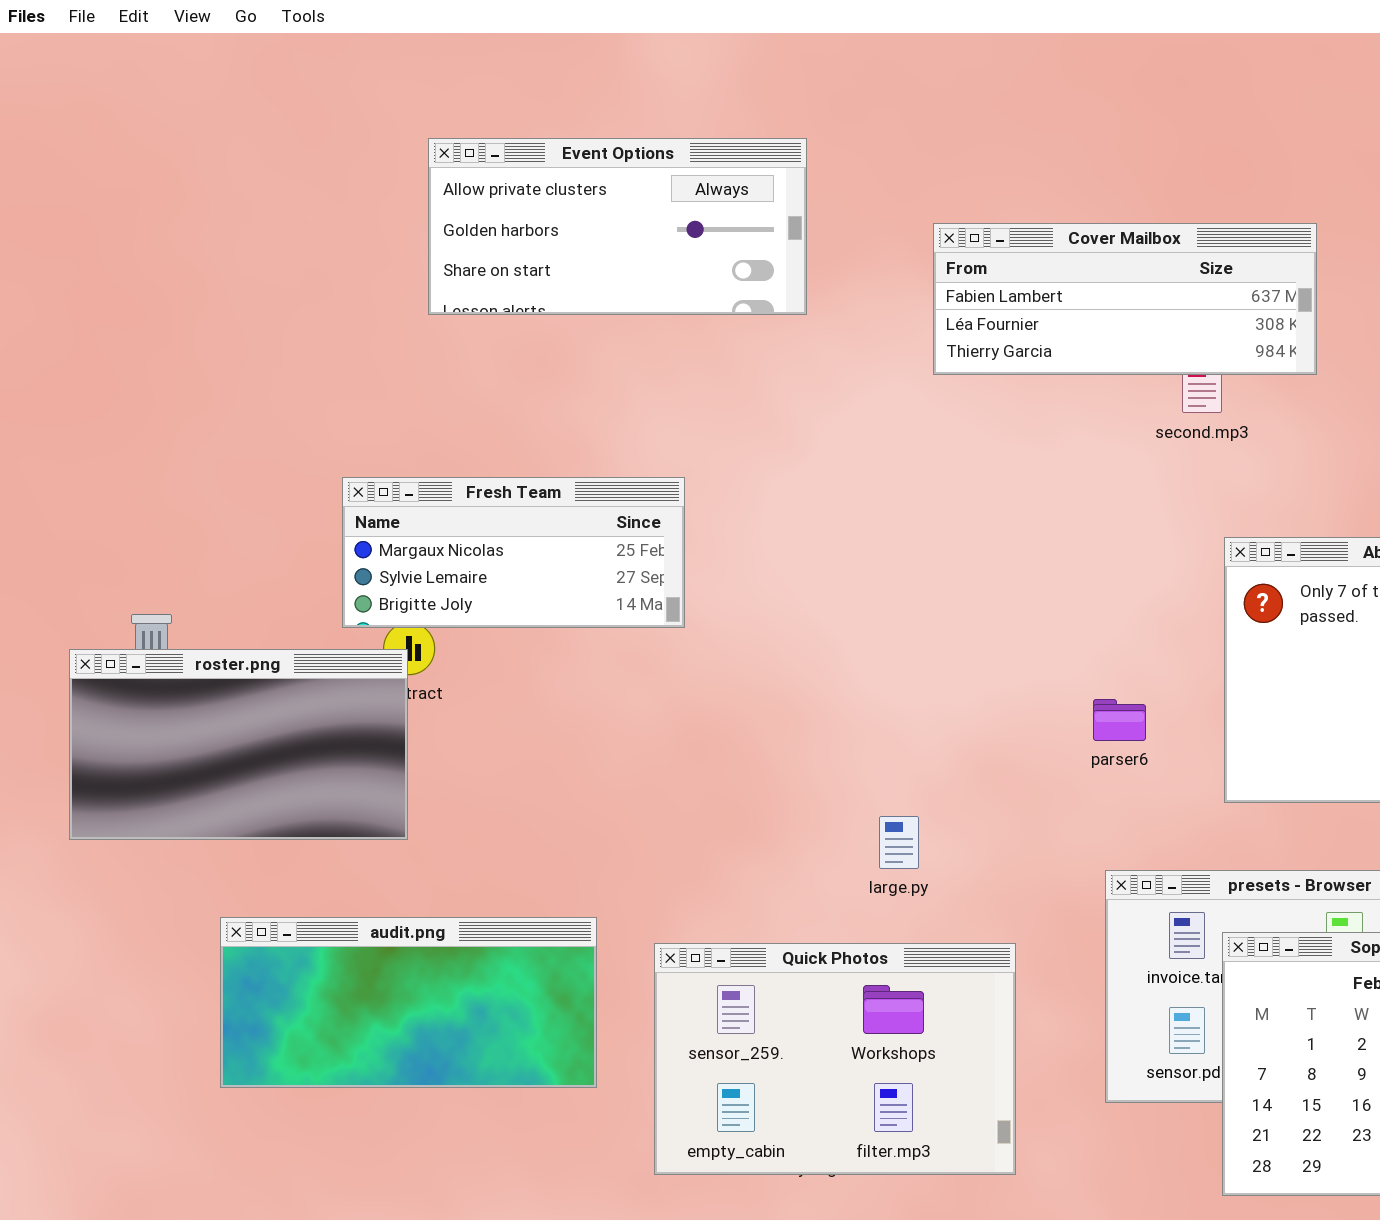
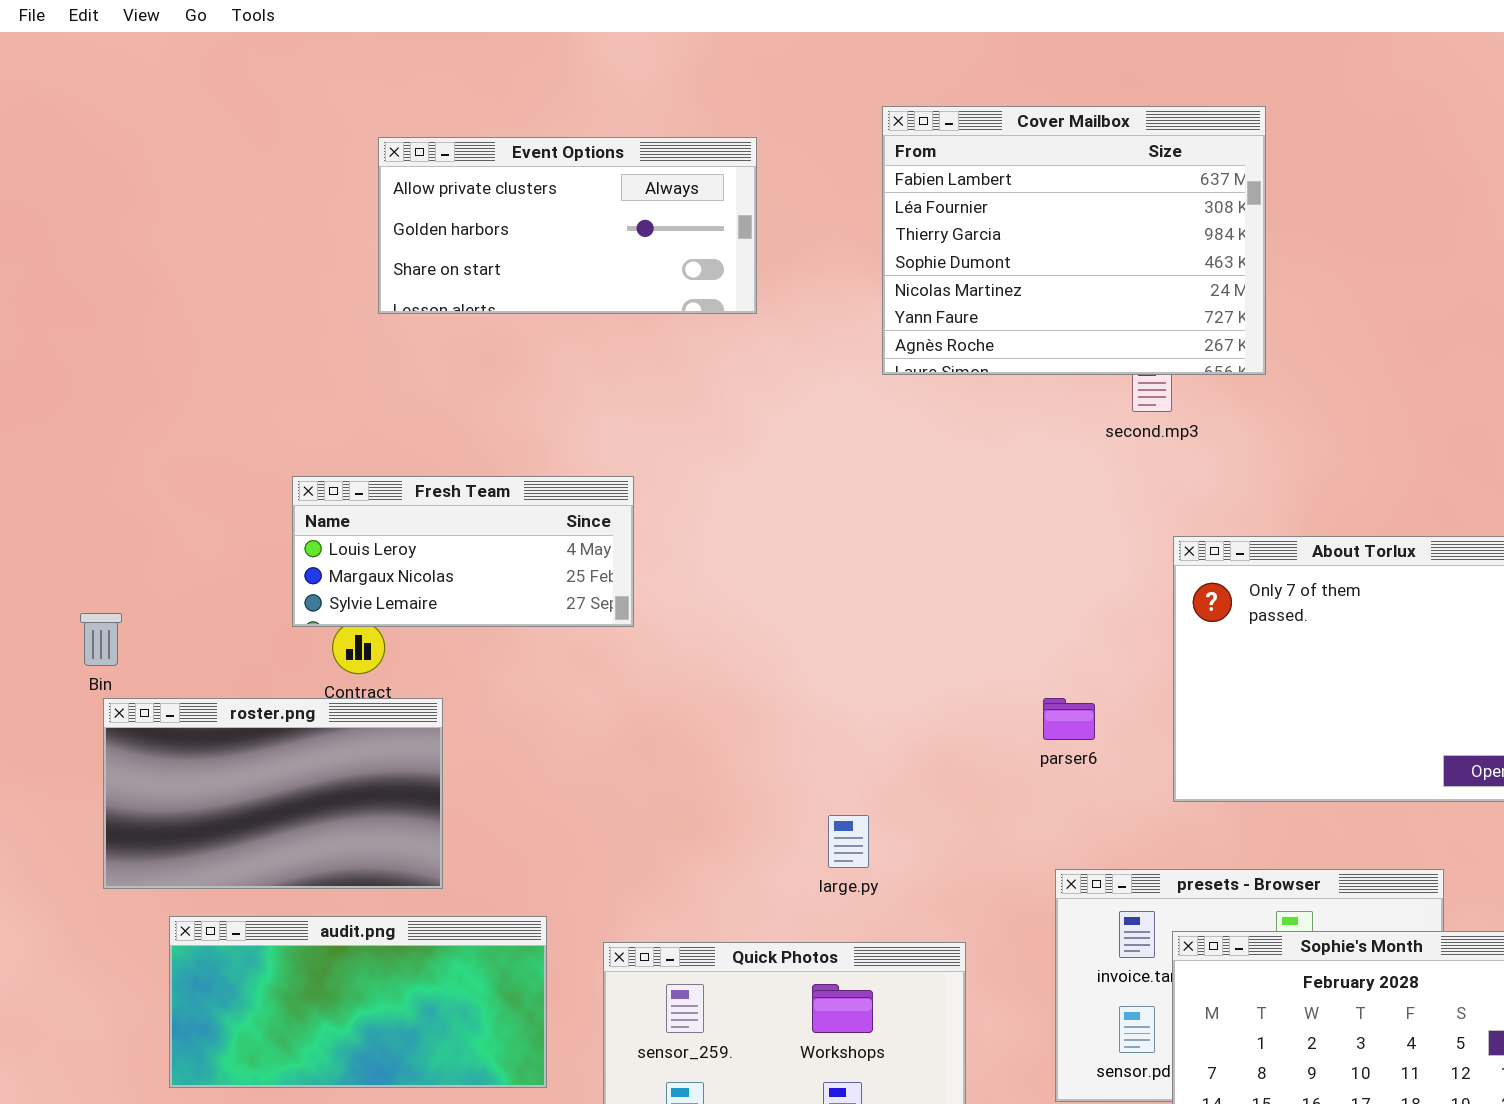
Cover Mailbox: [933,223,1317,375] -> [882,106,1266,375], resized
Fresh Team: [342,477,685,628] -> [292,476,634,627], scrolled up 1 row
roster.png: [69,649,408,840] -> [103,698,443,889], moved

